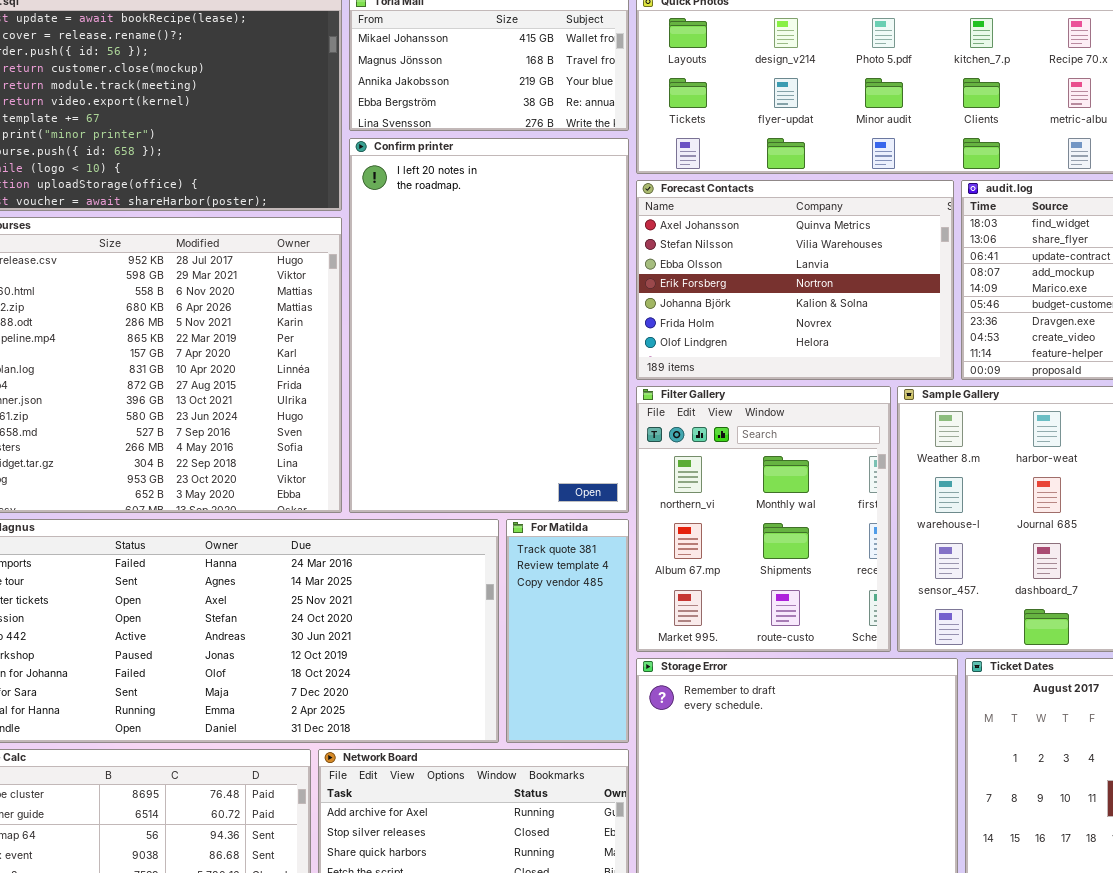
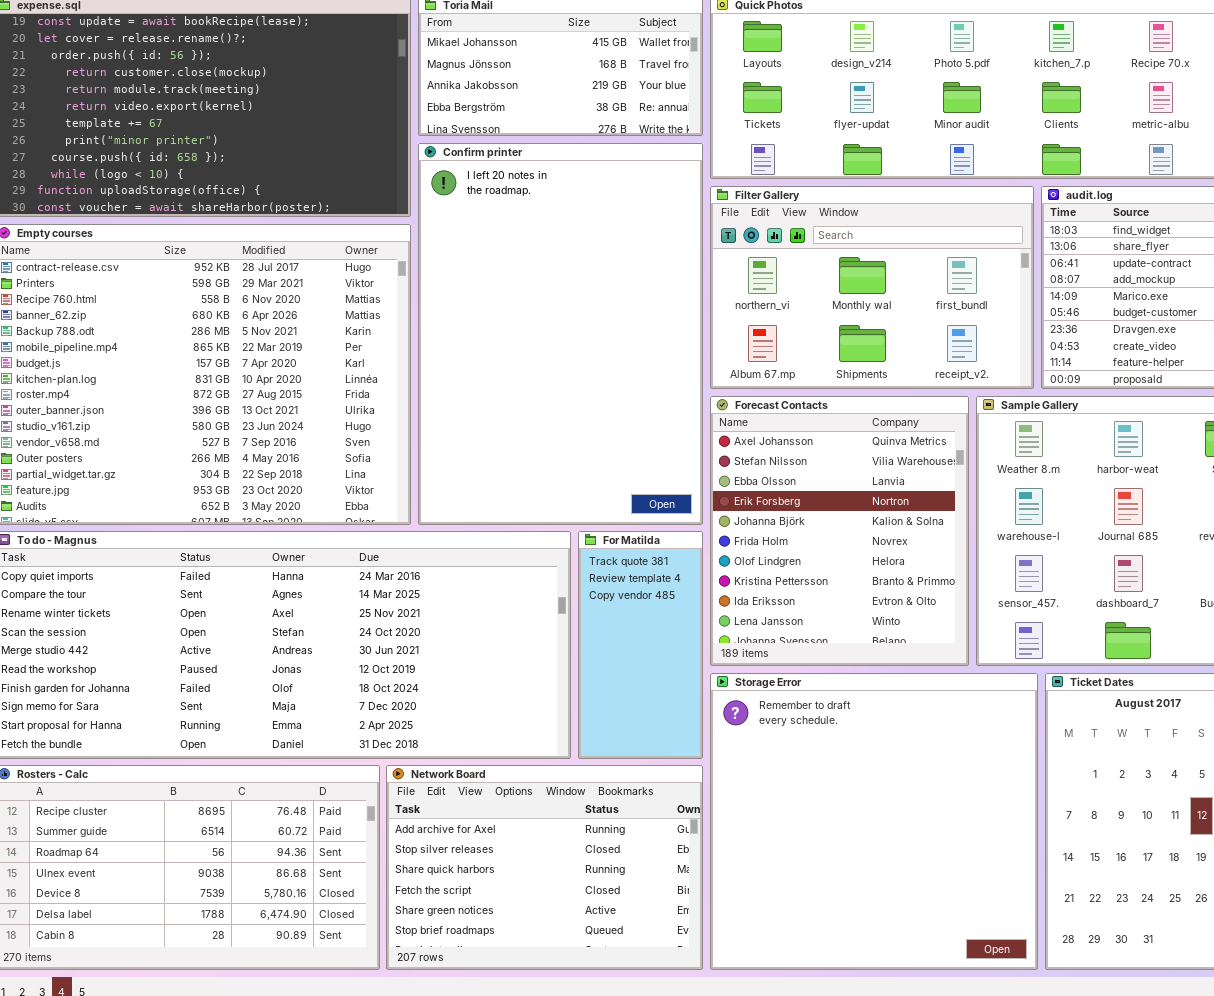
Forecast Contacts: [636,180,954,380] -> [710,396,969,666], moved, resized
Filter Gallery: [636,386,891,652] -> [710,186,1034,389], moved, resized

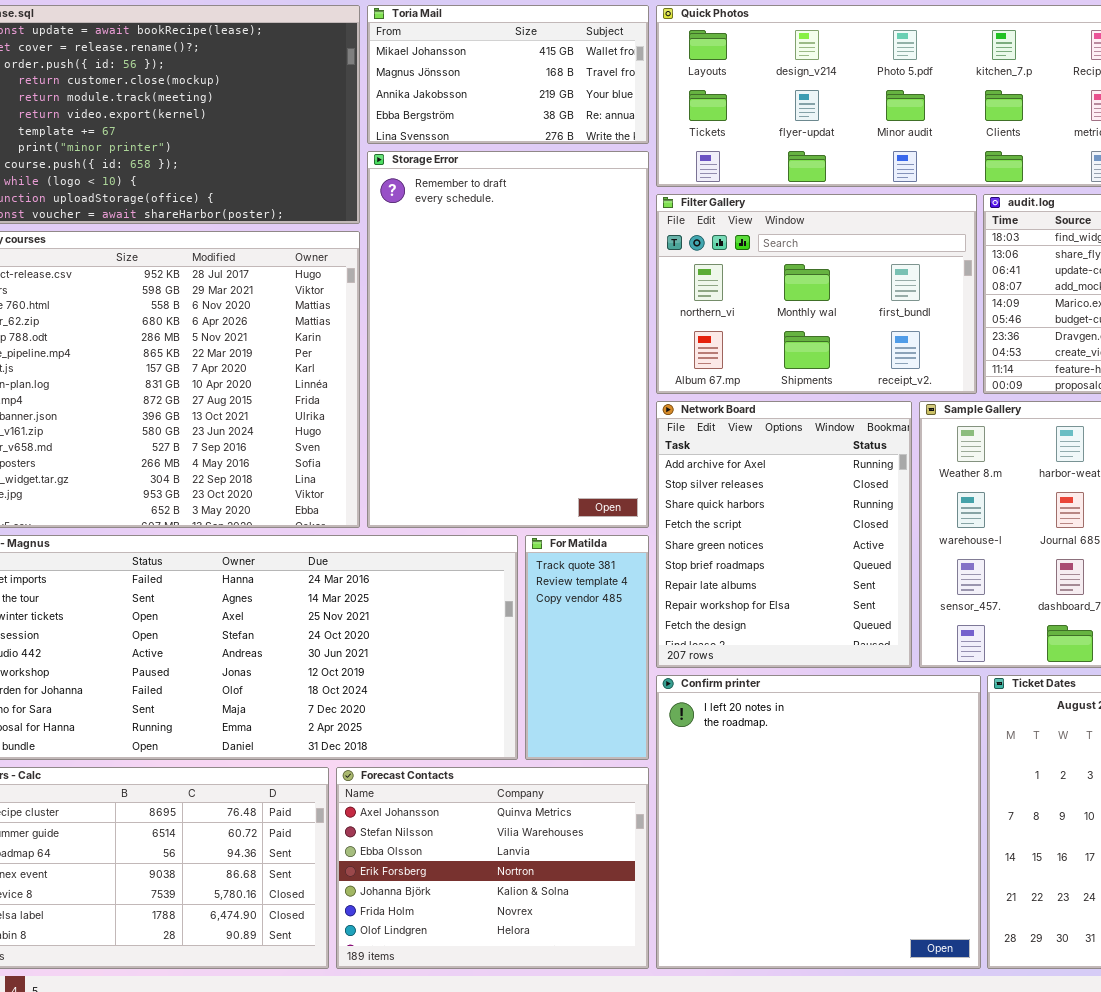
Confirm printer: [418,143,703,525] -> [656,675,981,969], moved, resized
Forecast Contacts: [710,396,969,666] -> [336,767,649,969], moved, resized
Storage Error: [710,673,1038,970] -> [367,151,649,528], moved, resized
Network Board: [386,765,703,970] -> [656,401,912,668], moved, resized

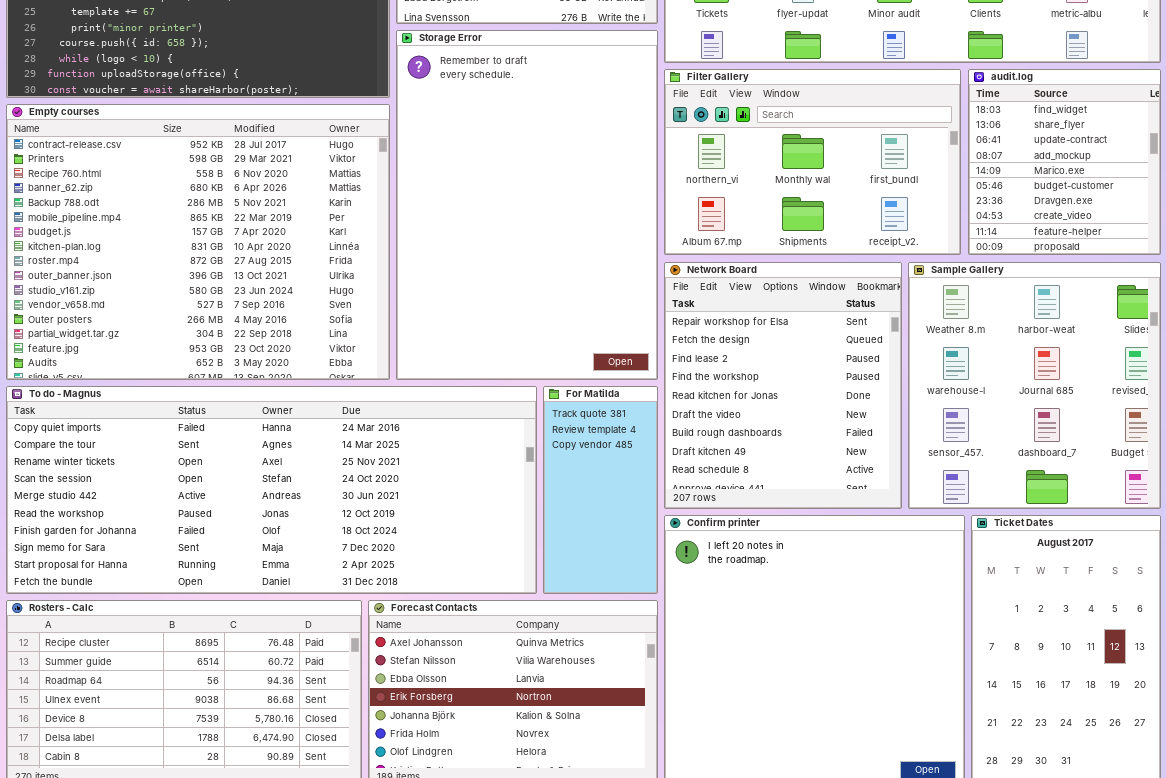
Network Board: [656,401,912,668] -> [664,262,902,509], scrolled down 7 rows

